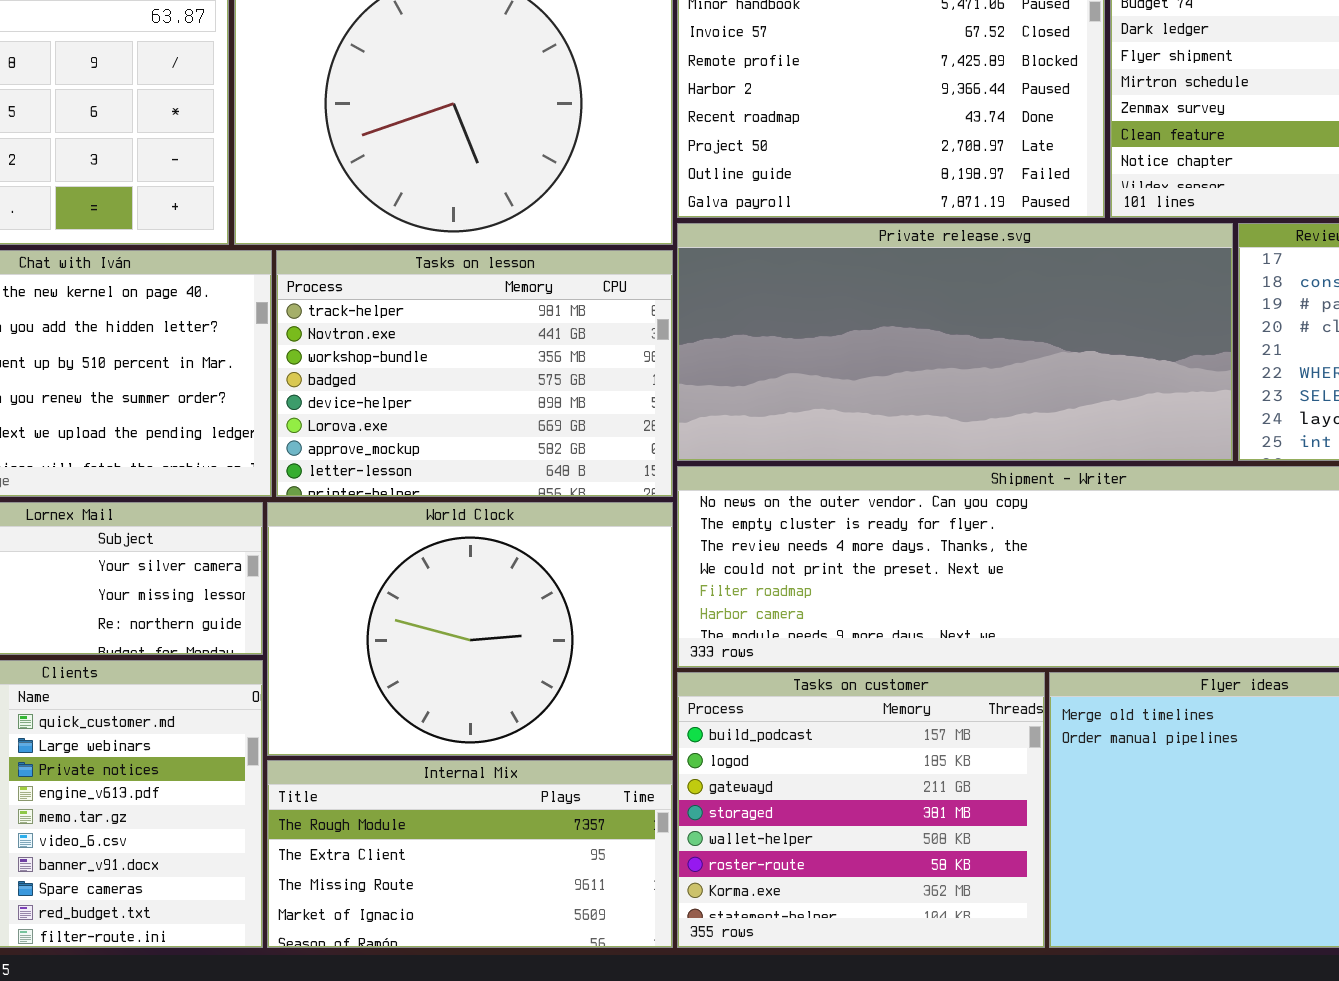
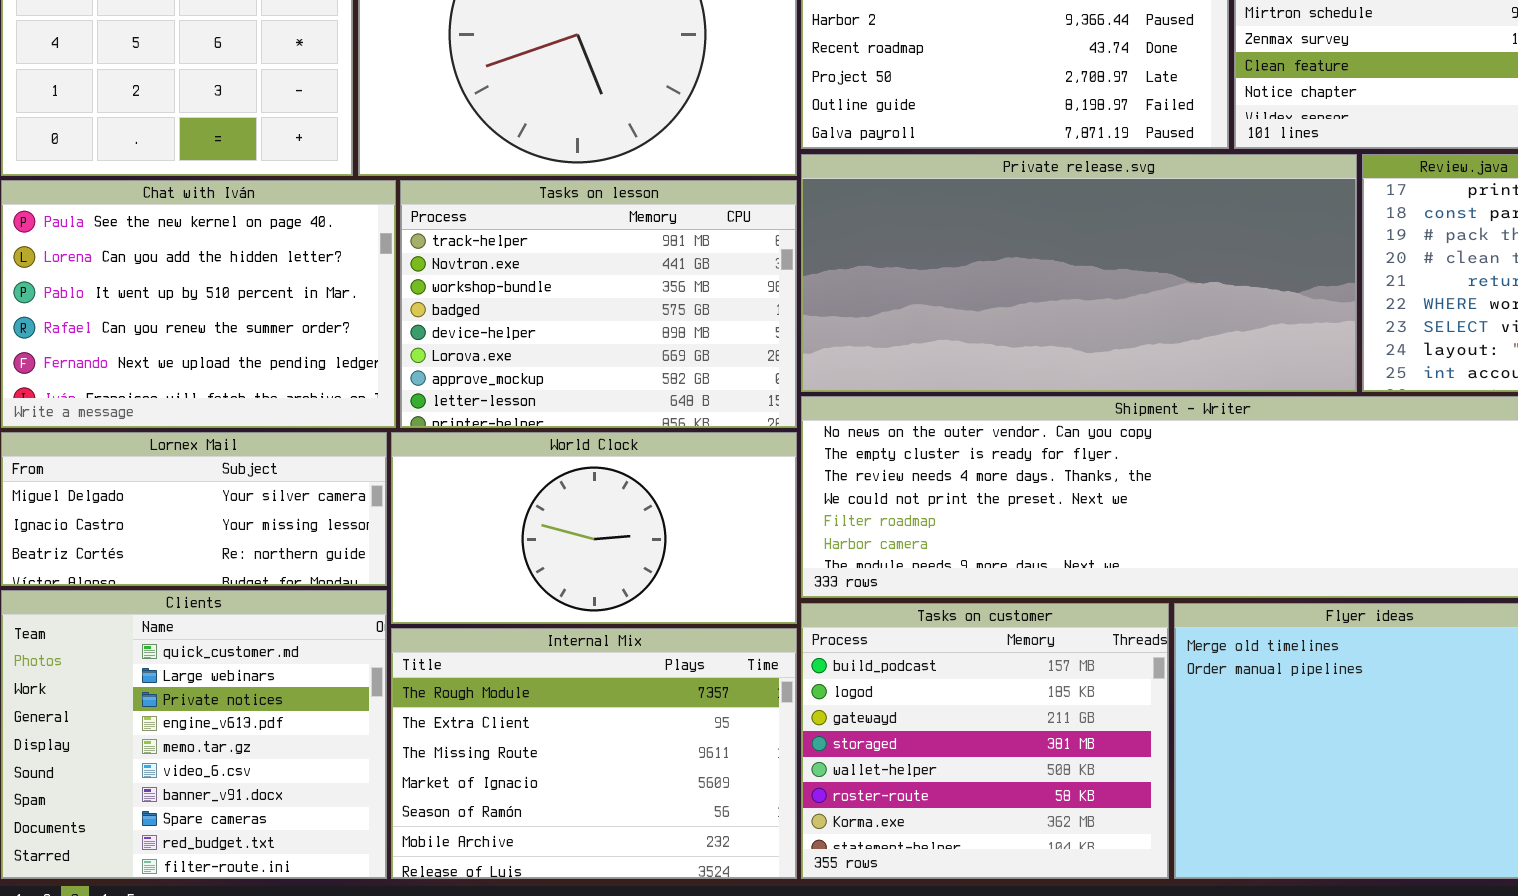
World Clock: [267,502,673,756] -> [391,432,797,624], resized
Internal Mix: [267,760,673,948] -> [391,628,797,879], resized

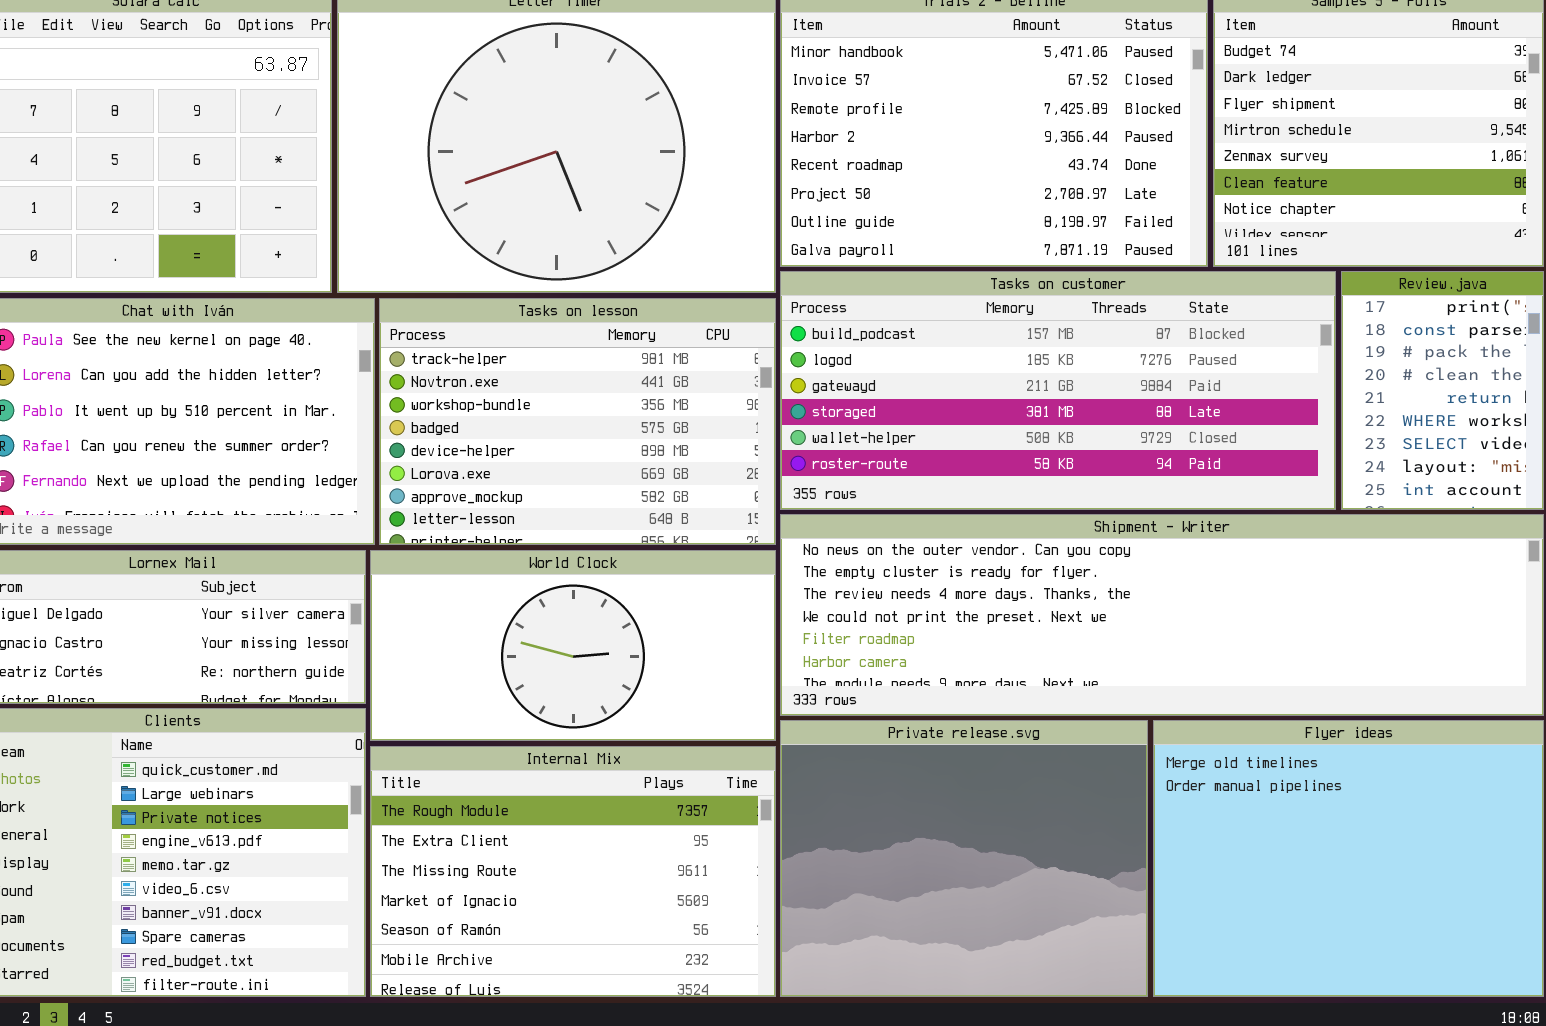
Private release.svg: [801,154,1357,392] -> [780,720,1148,997], moved, resized
Tasks on customer: [801,603,1169,879] -> [780,271,1336,510], moved, resized

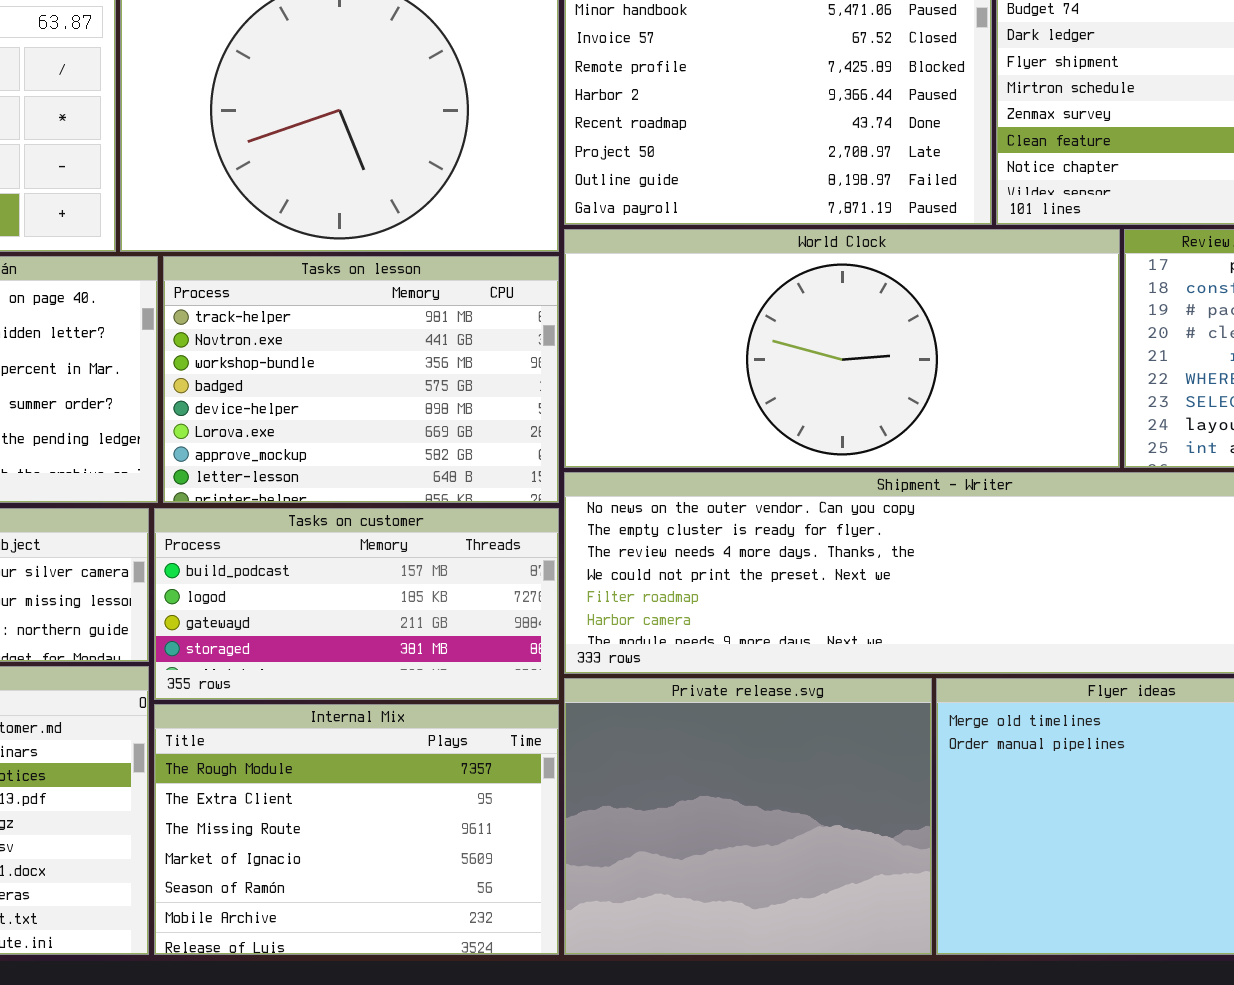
Tasks on customer: [780,271,1336,510] -> [154,508,559,700], moved, resized
World Clock: [370,550,776,741] -> [564,229,1120,468], moved, resized

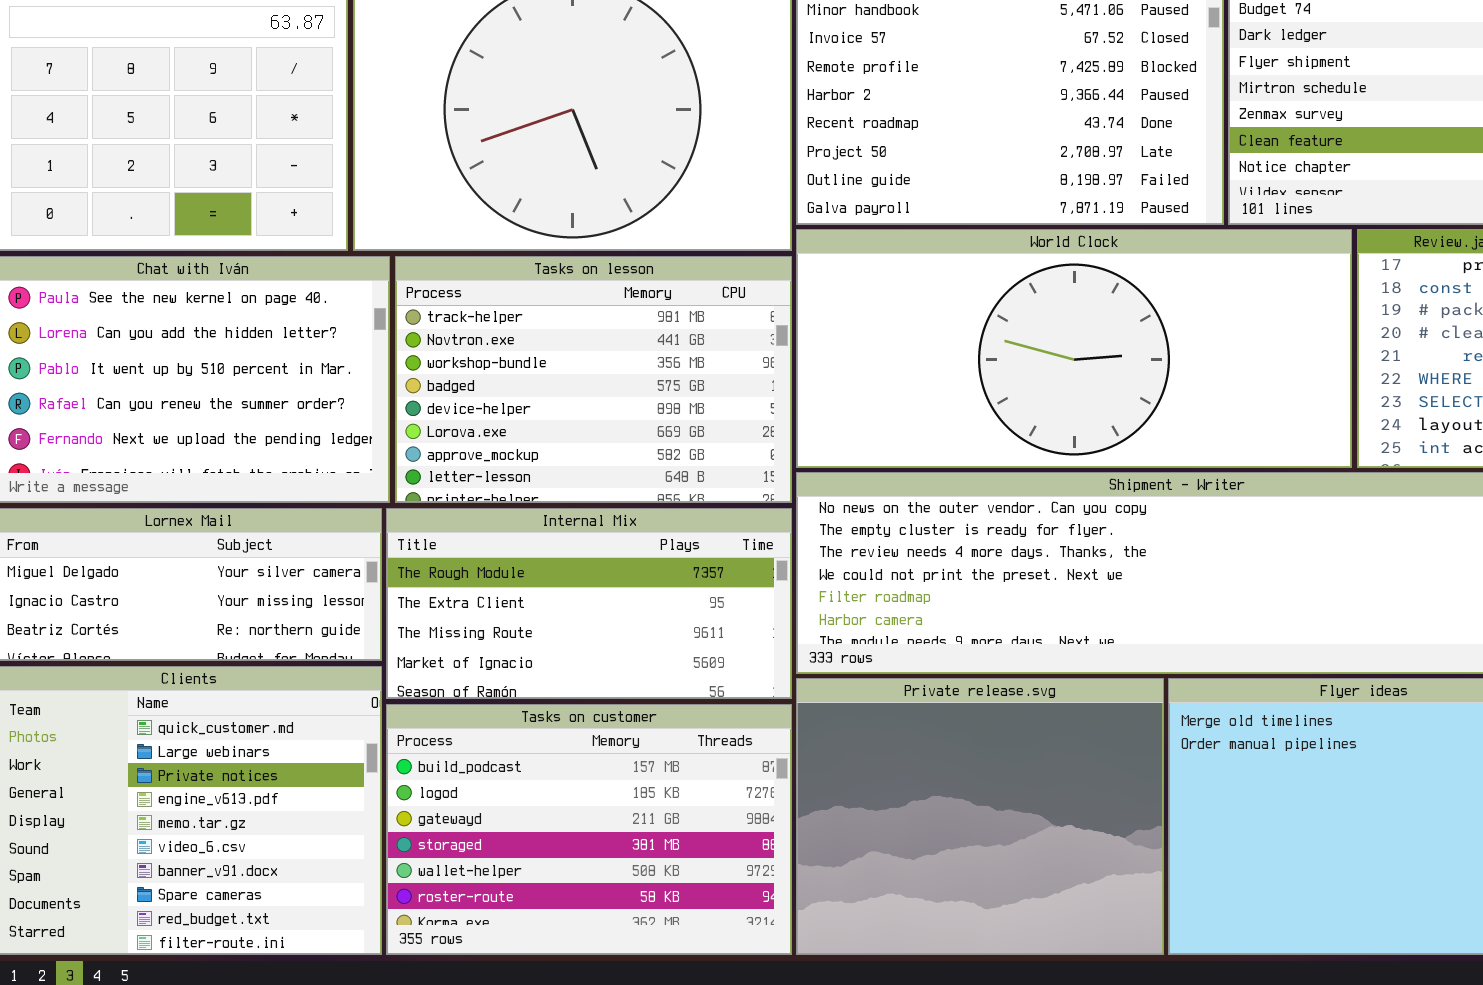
Tasks on customer: [154,508,559,700] -> [386,704,792,955], moved, resized
Internal Mix: [154,704,559,955] -> [386,508,792,699], moved, resized

